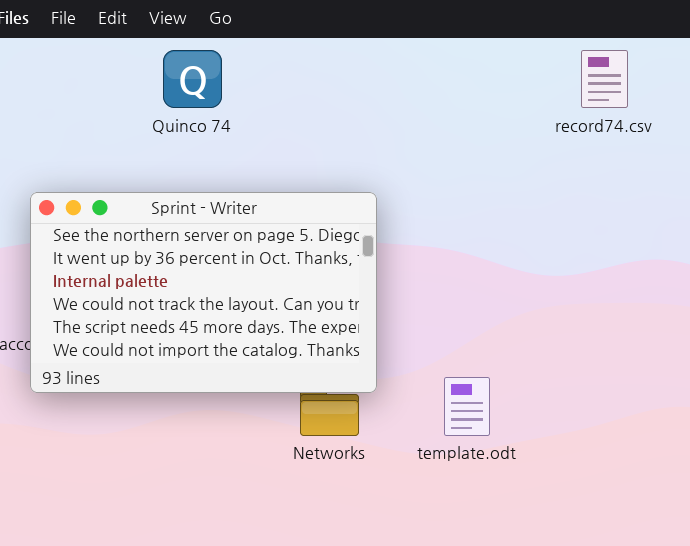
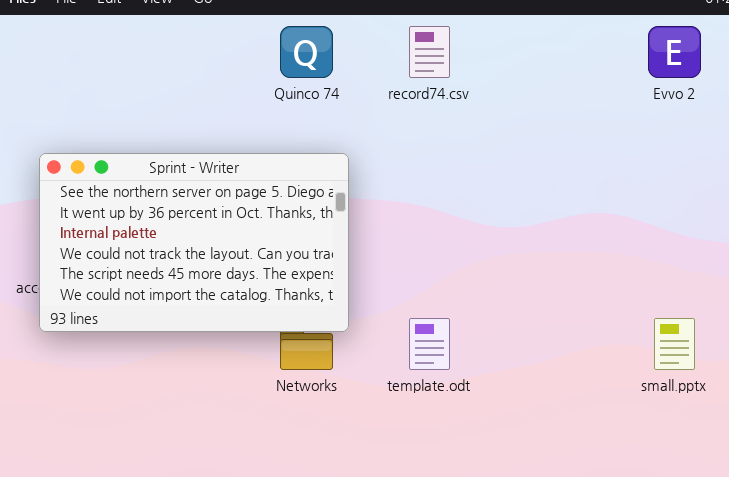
Quinco 74: [163,50,222,108] -> [280,26,333,78], moved
record74.csv: [581,50,628,108] -> [409,26,450,78], moved

